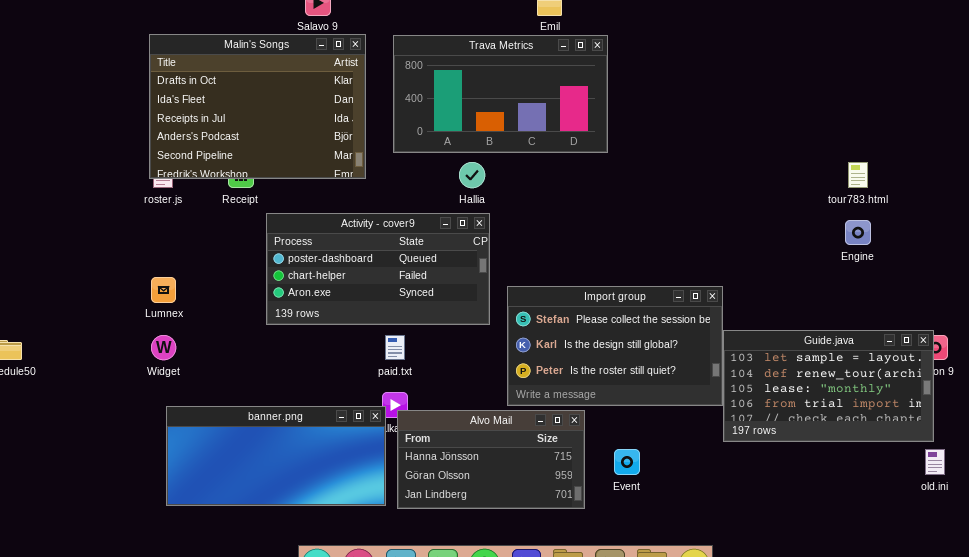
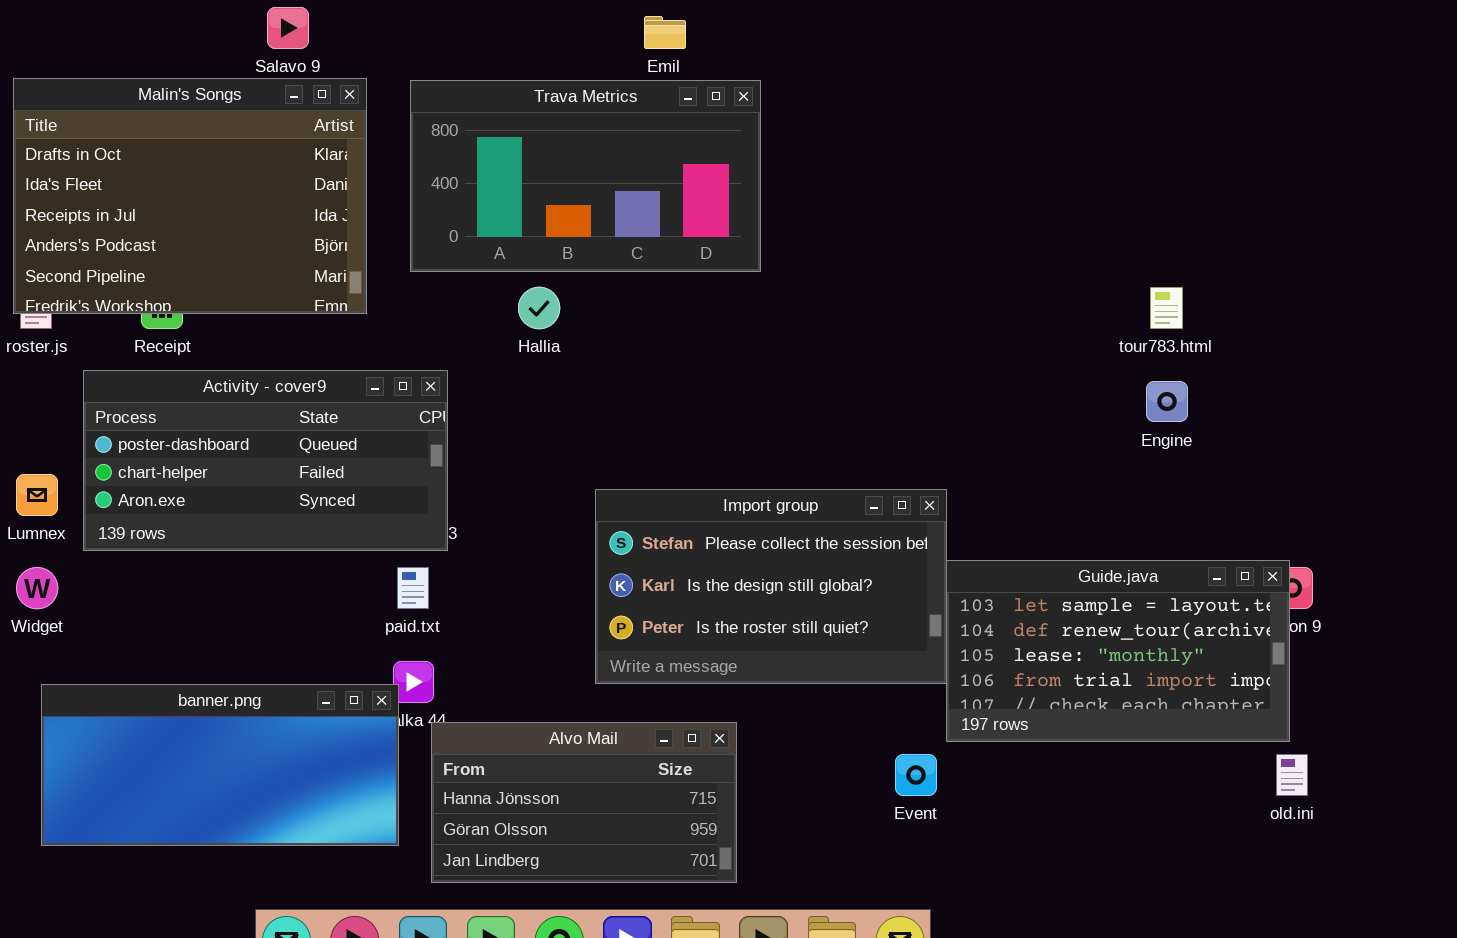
Activity - cover9: [266,213,490,325] -> [83,370,448,551], moved
Alvo Mail: [397,410,585,509] -> [431,722,737,883], moved
Event: [614,449,640,475] -> [895,754,937,796], moved

